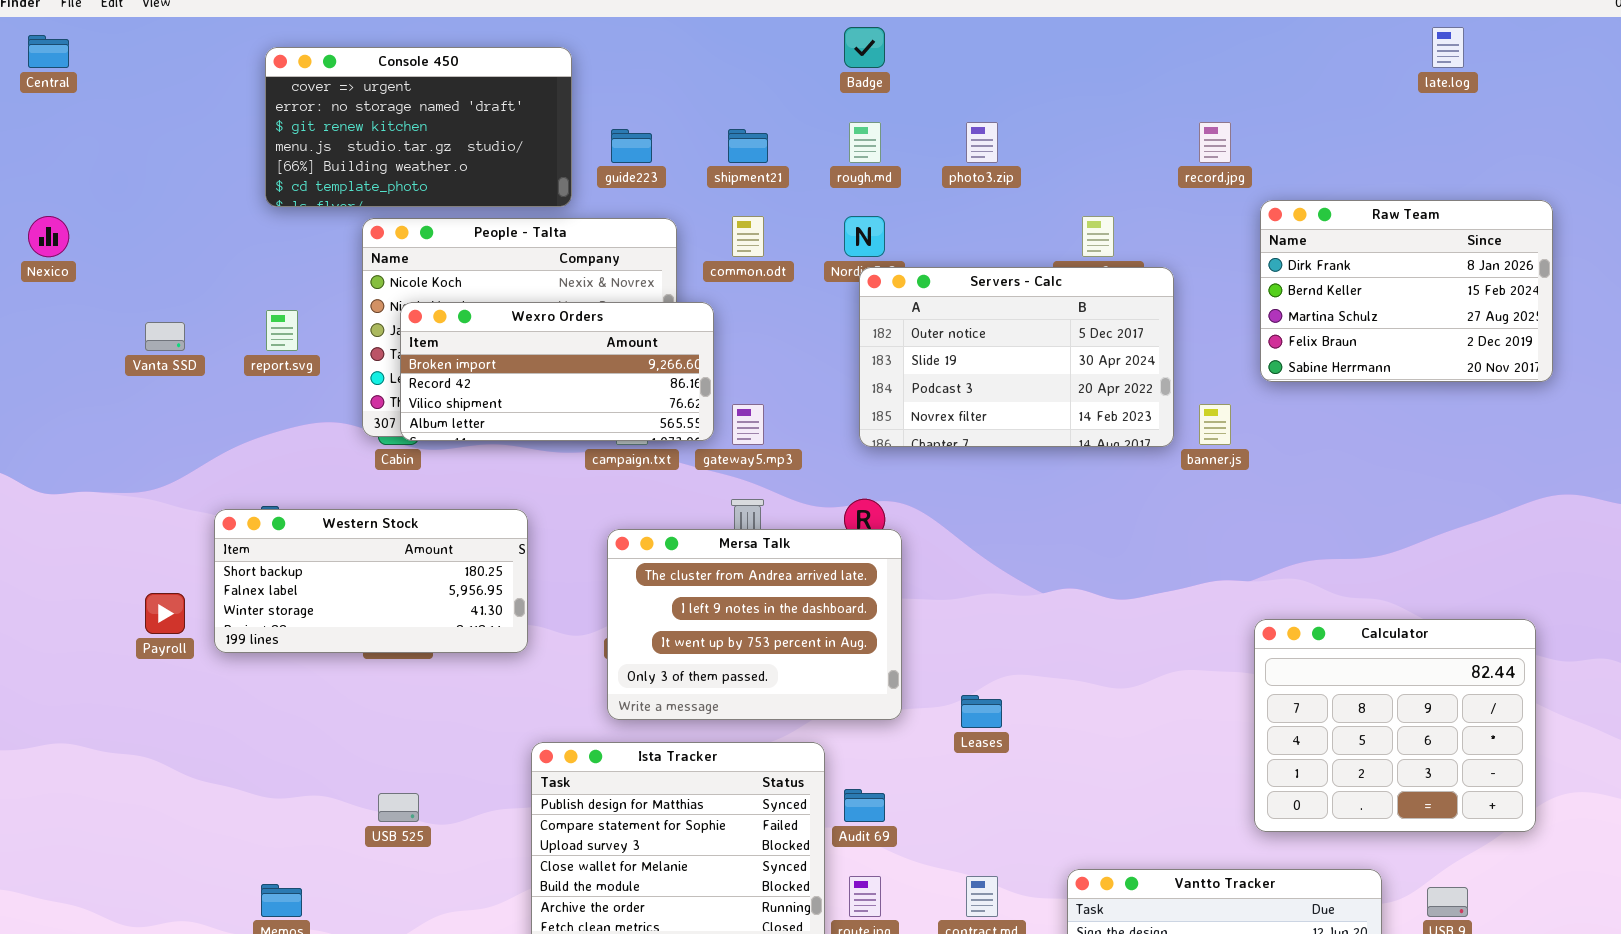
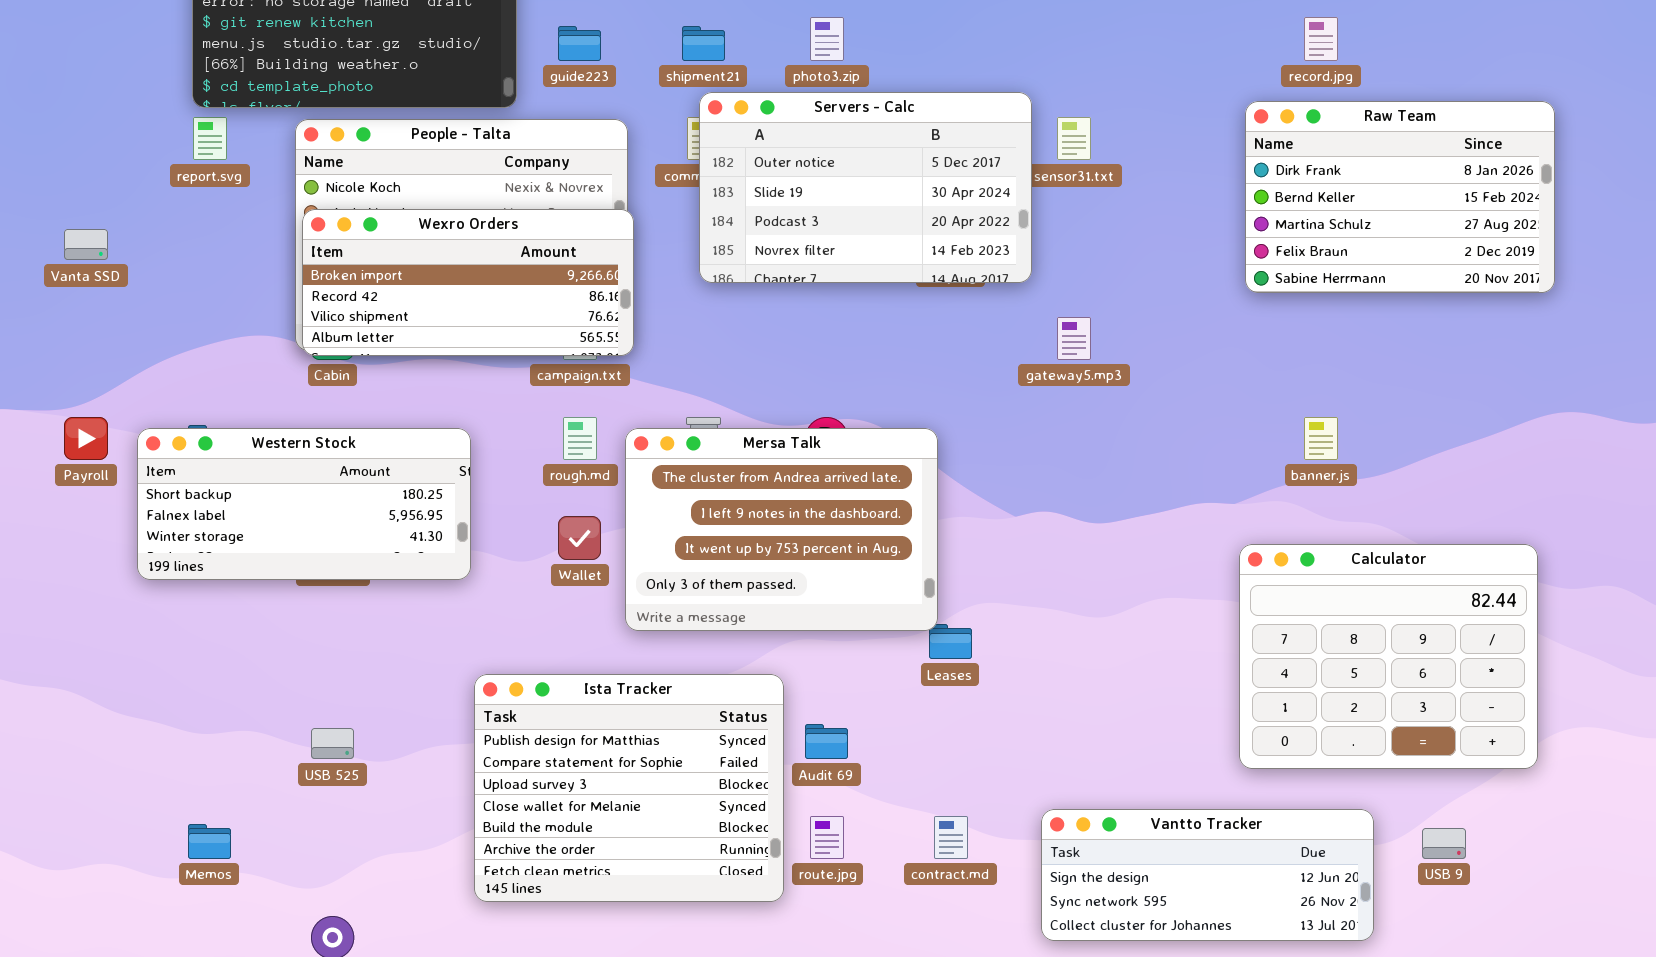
rough.md: [849,122,881,163] -> [563,417,597,460], moved
photo3.zip: [966,122,998,163] -> [810,17,844,61], moved
record.jpg: [1199,122,1231,163] -> [1304,17,1338,61], moved
Servers - Calc: [859,267,1174,447] -> [699,92,1032,283], moved
Wexro Orders: [400,302,714,441] -> [302,209,634,356], moved
report.svg: [266,310,298,351] -> [193,117,227,160], moved
gateway5.mp3: [732,404,764,445] -> [1057,317,1091,360], moved
banner.js: [1199,404,1231,445] -> [1304,417,1338,460], moved
Mersa Talk: [607,529,902,720] -> [625,428,938,631], moved
Payroll: [145,593,185,634] -> [64,417,108,460], moved

